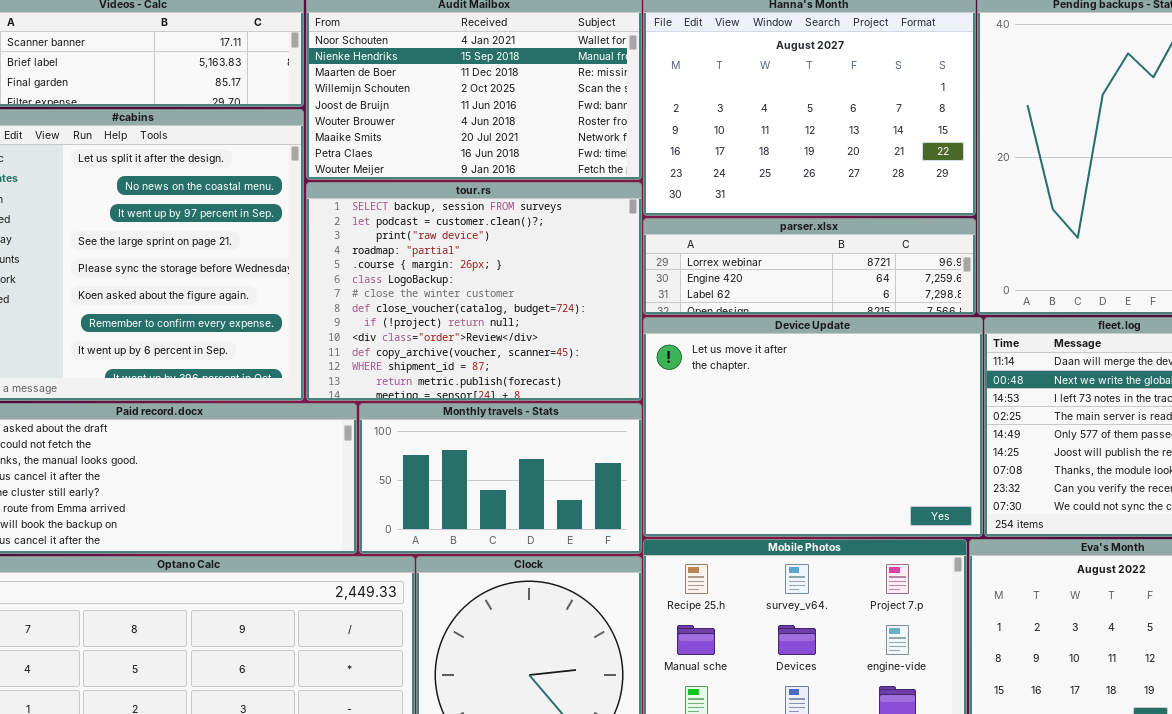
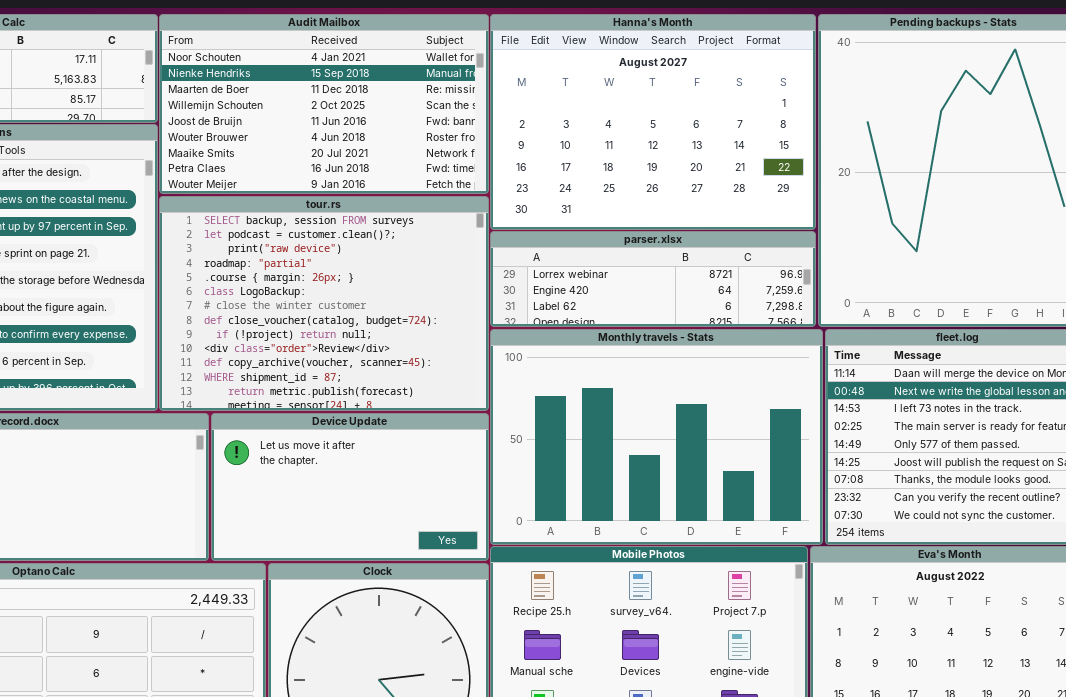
Device Update: [643,317,983,537] -> [211,413,489,561], moved, resized
Monthly travels - Stats: [359,403,642,554] -> [490,329,823,545], moved, resized

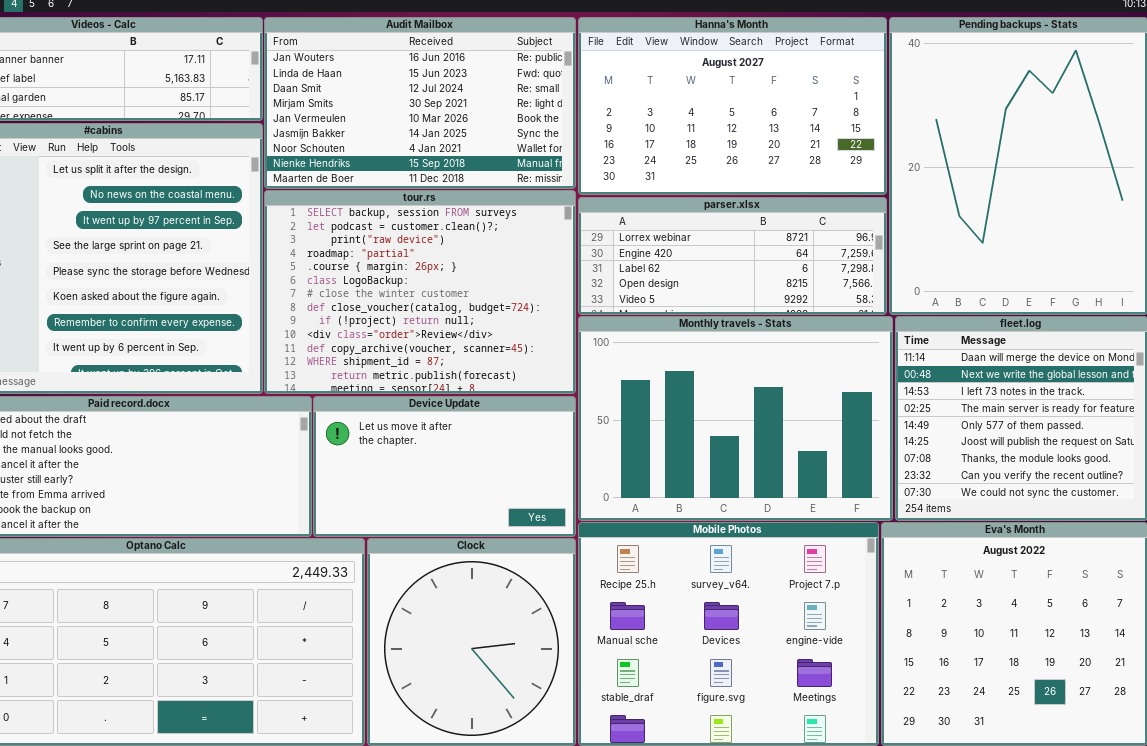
Audit Mailbox: [159,14,489,194] -> [264,17,576,189], scrolled up 6 rows
Hanna's Month: [490,14,816,230] -> [578,17,887,195], resized
parser.xlsx: [490,231,816,327] -> [578,197,887,315], resized

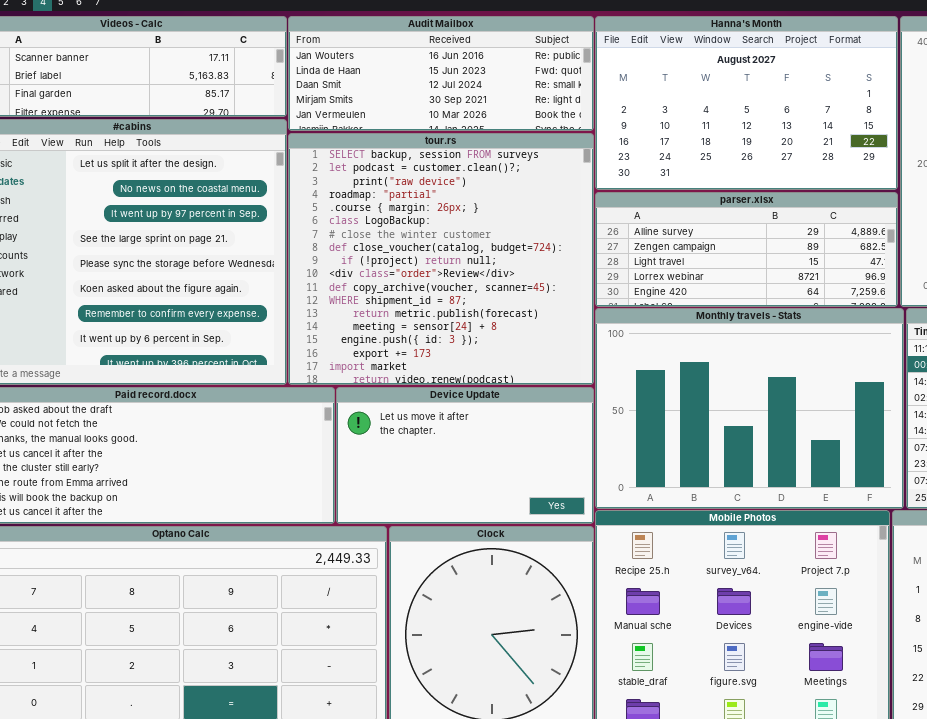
Audit Mailbox: [264,17,576,189] -> [288,16,594,131], resized
tour.rs: [264,190,576,394] -> [288,133,594,385], resized
parser.xlsx: [578,197,887,315] -> [595,192,898,307], scrolled up 3 rows

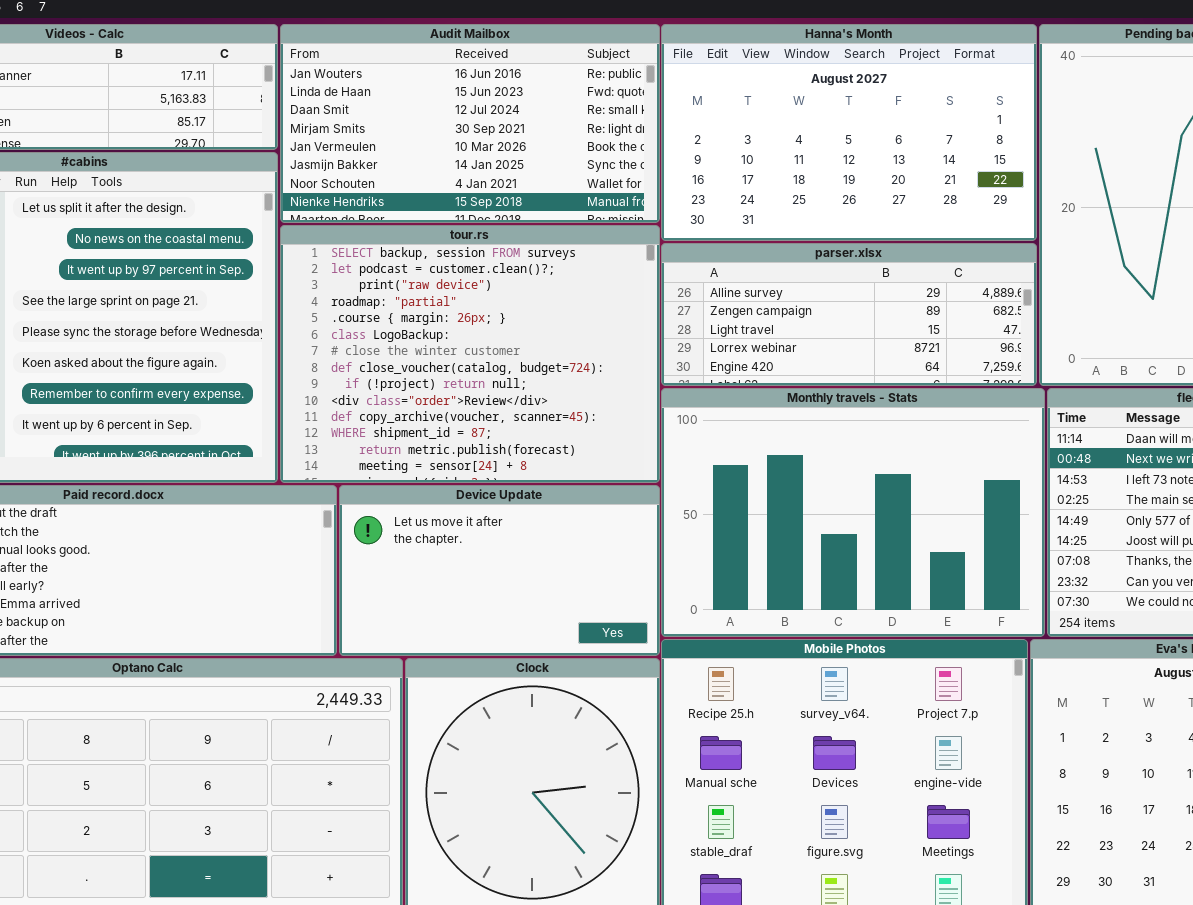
Audit Mailbox: [288,16,594,131] -> [280,24,660,223], resized
tour.rs: [288,133,594,385] -> [280,225,660,483], resized

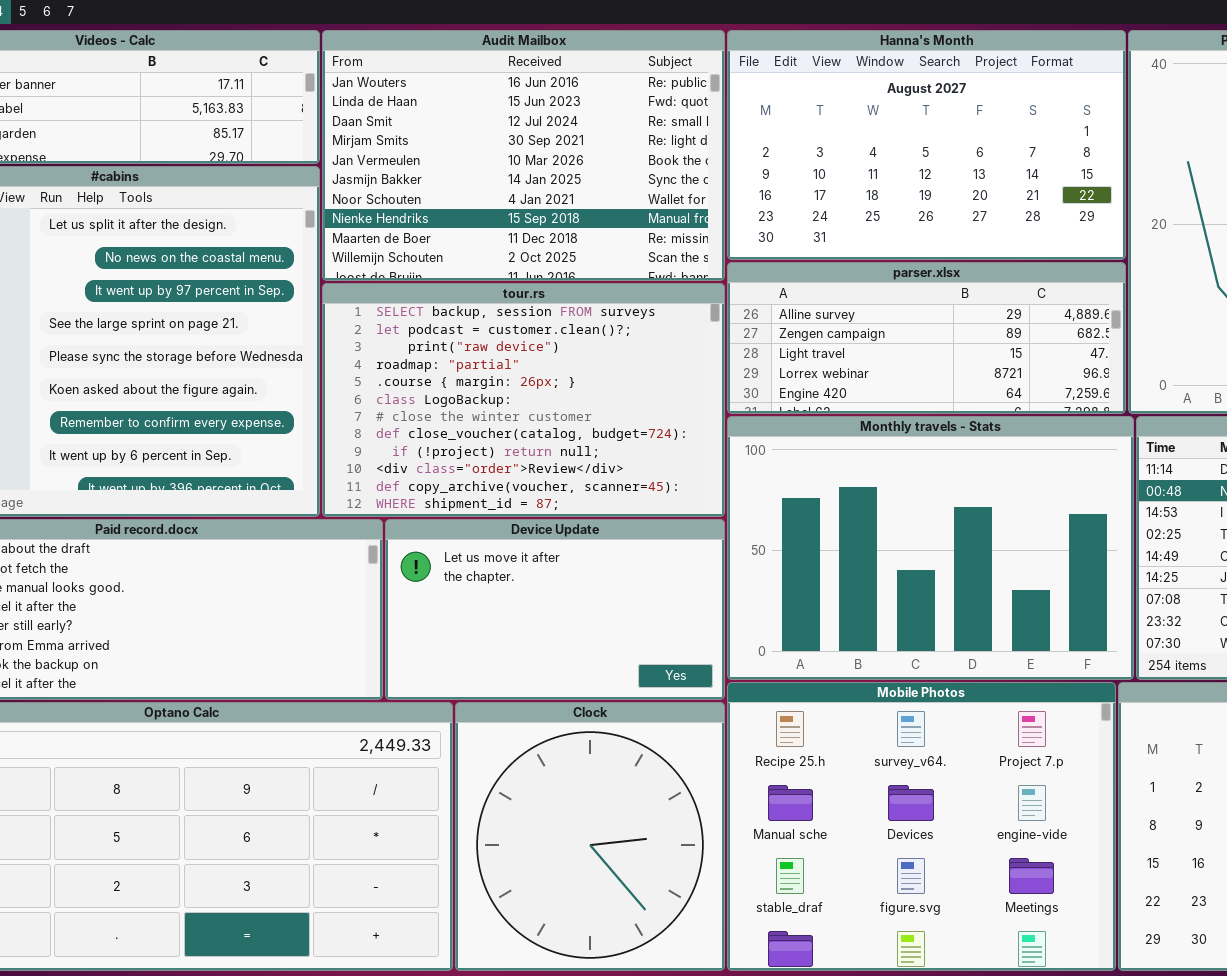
Audit Mailbox: [280,24,660,223] -> [322,30,725,281], resized
tour.rs: [280,225,660,483] -> [322,283,725,517], resized

